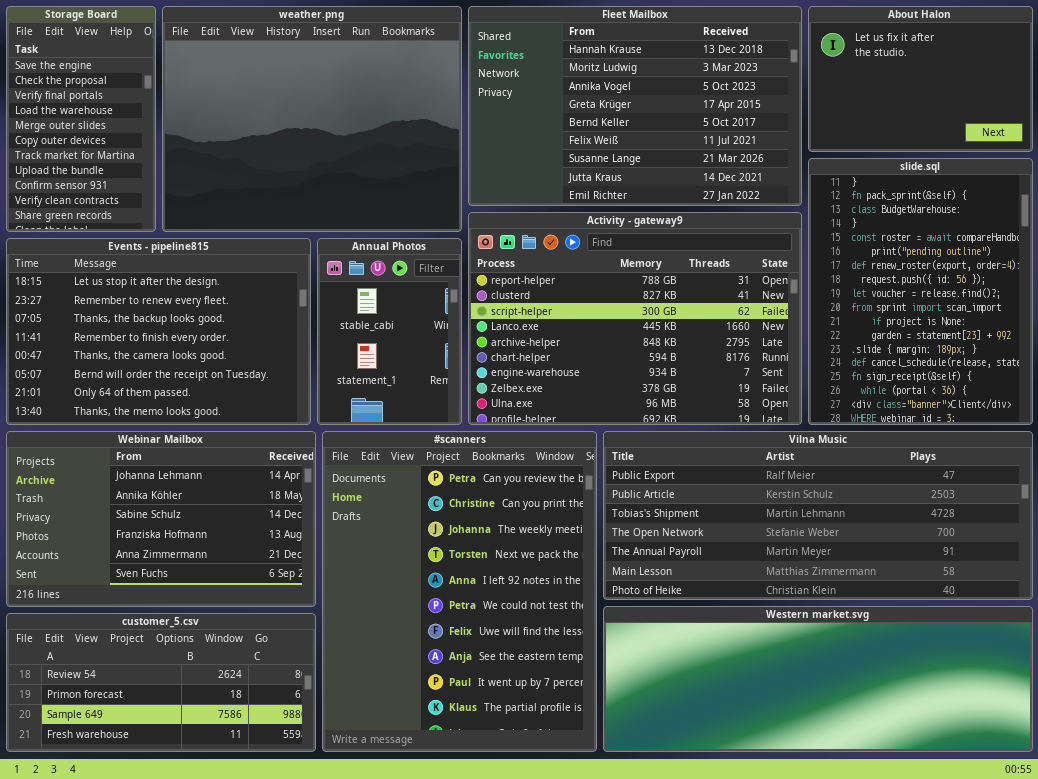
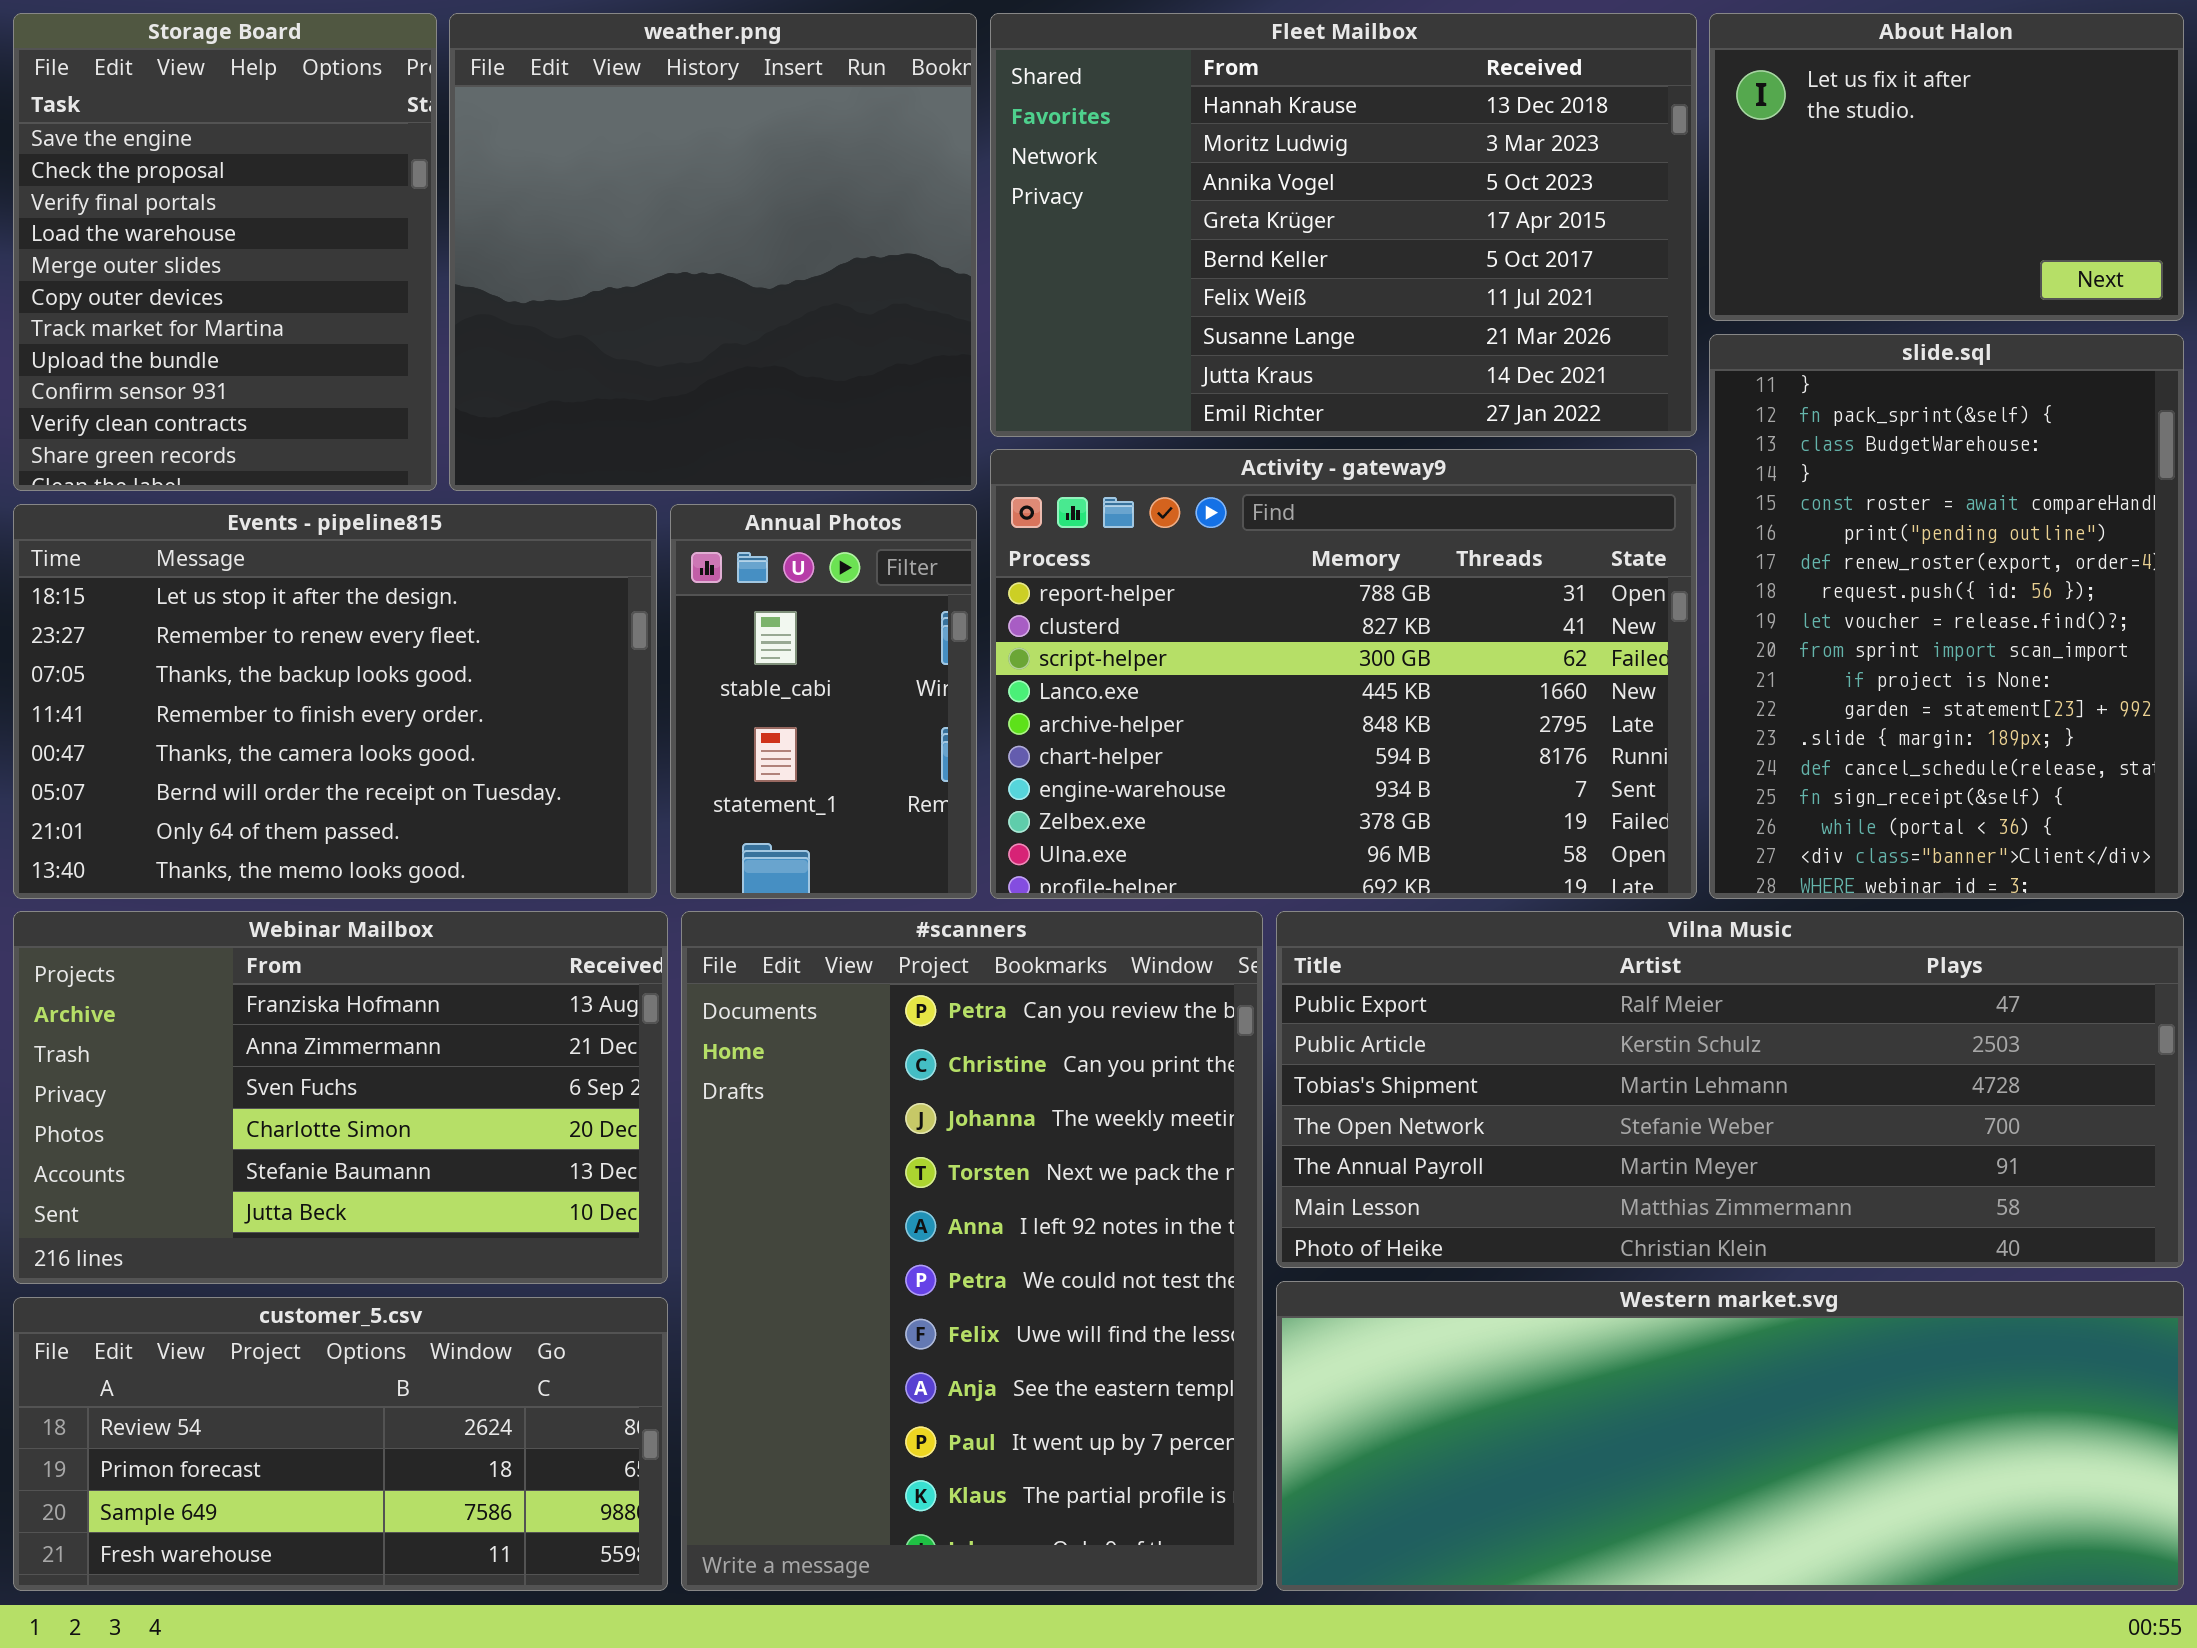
Storage Board: [6,6,156,232] -> [13,13,437,491], resized
weather.png: [162,6,462,232] -> [449,13,977,491], resized
Webinar Mailbox: [6,431,316,607] -> [13,911,668,1284], scrolled down 3 rows

